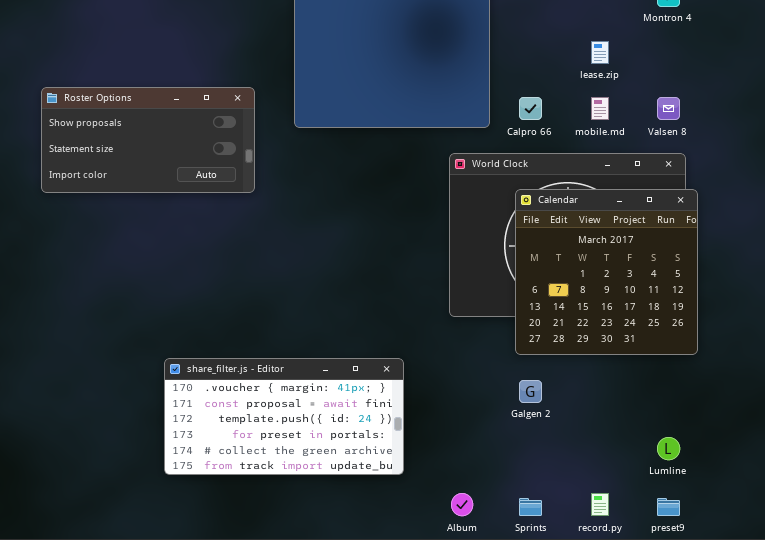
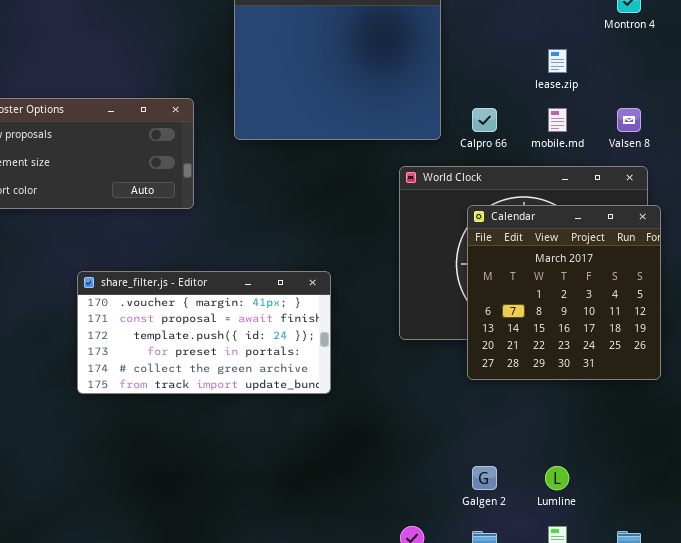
share_filter.js - Editor: [164,358,404,475] -> [77,271,331,394], moved
Galgen 2: [519,380,542,403] -> [472,466,497,490], moved
Lumline: [657,437,680,460] -> [545,466,569,490], moved

